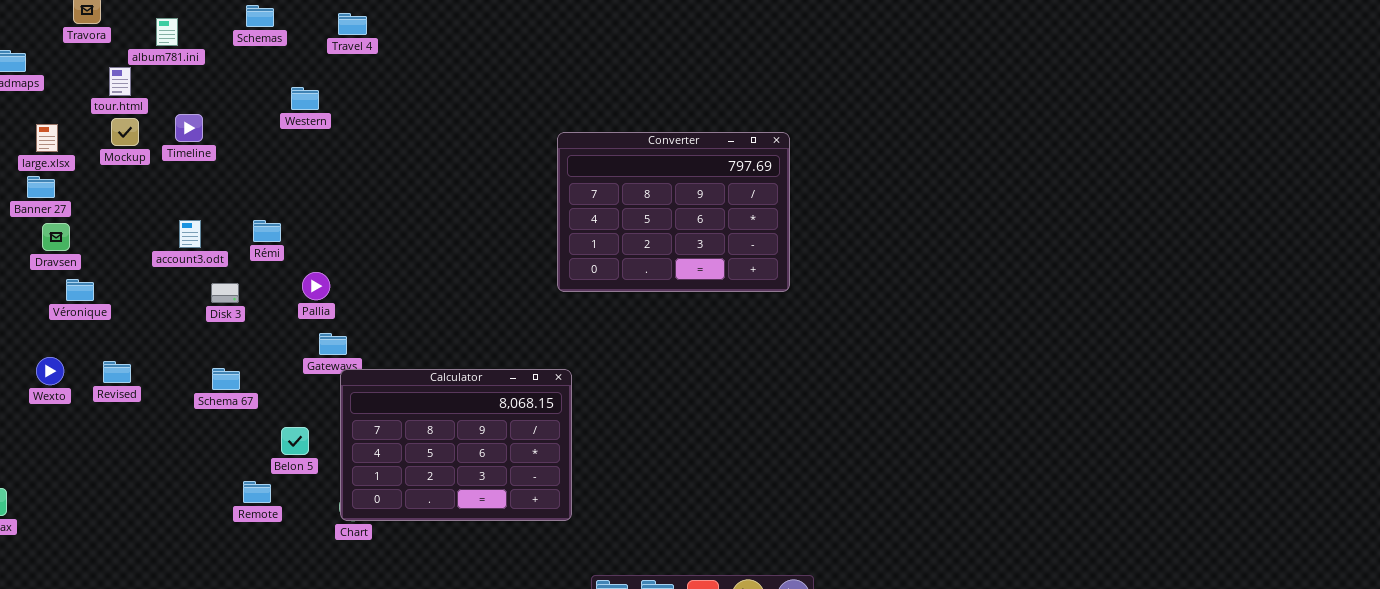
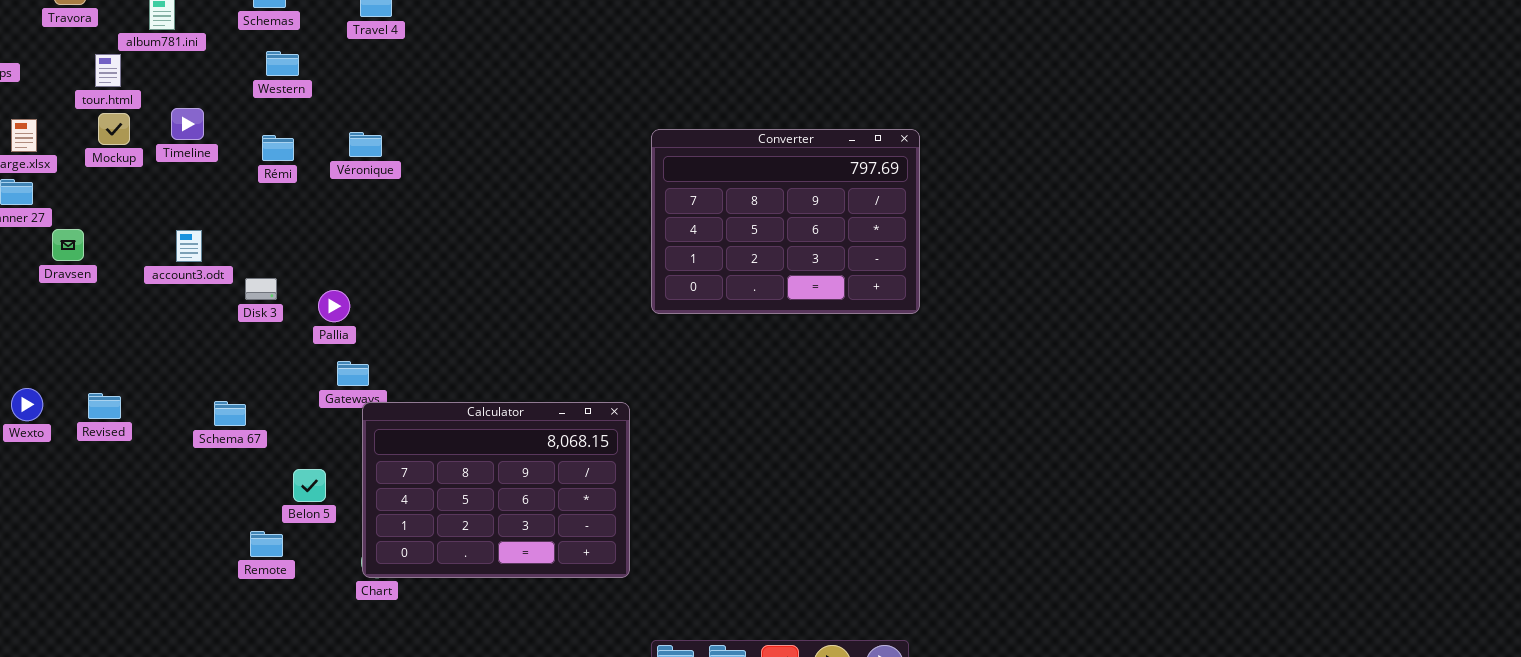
Western: [291,87,319,110] -> [266,51,299,76], moved
Converter: [557,132,790,292] -> [651,129,920,314], moved
Rémi: [253,220,281,242] -> [262,135,294,161], moved
Dravsen: [42,223,70,251] -> [52,229,84,261], moved
Véronique: [66,279,94,301] -> [349,132,382,157], moved
Disk 3: [211,283,239,303] -> [245,278,277,300], moved

